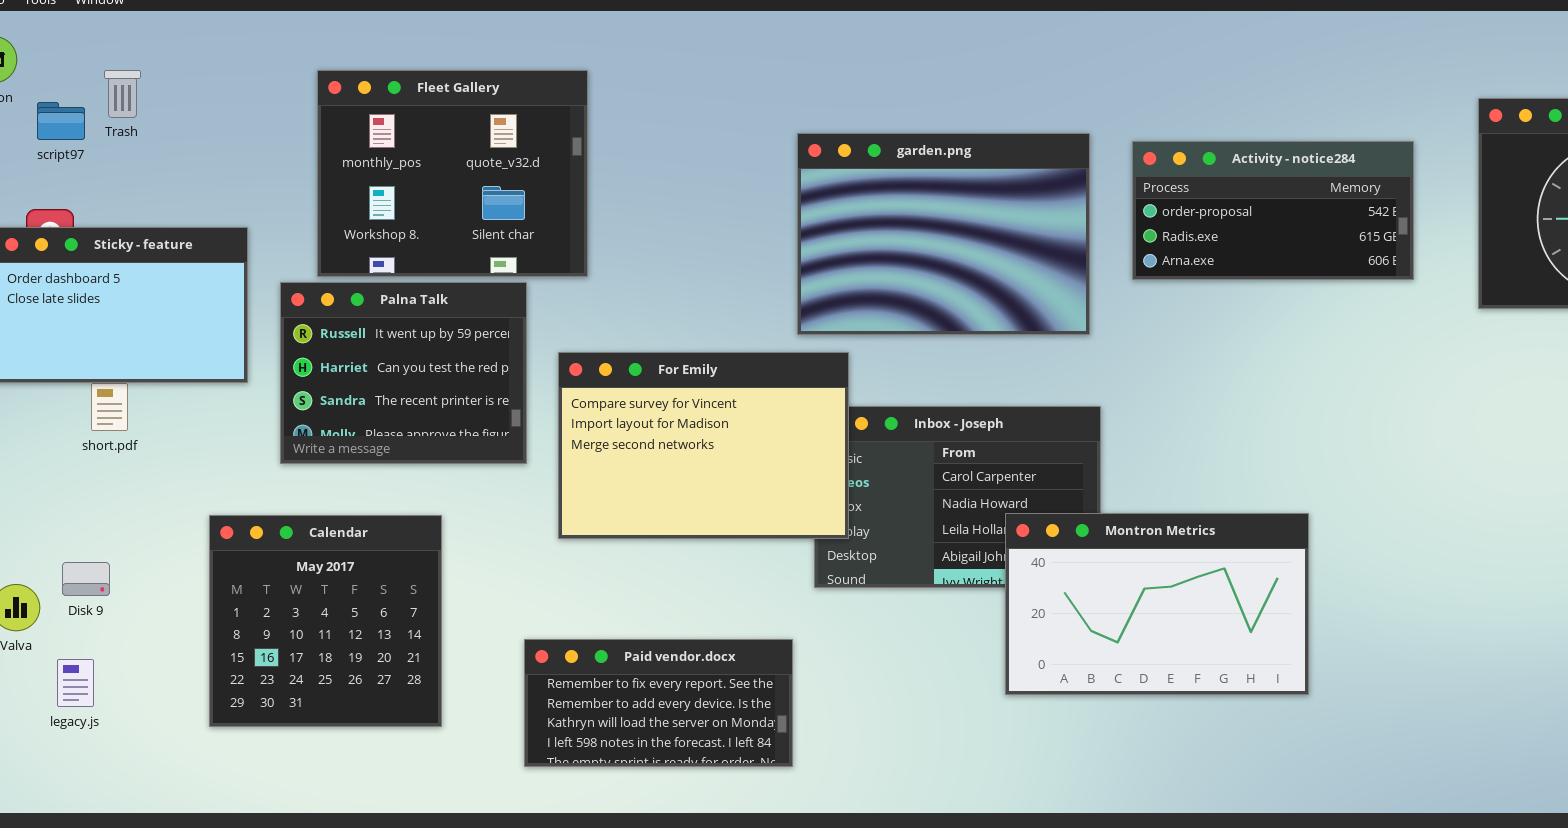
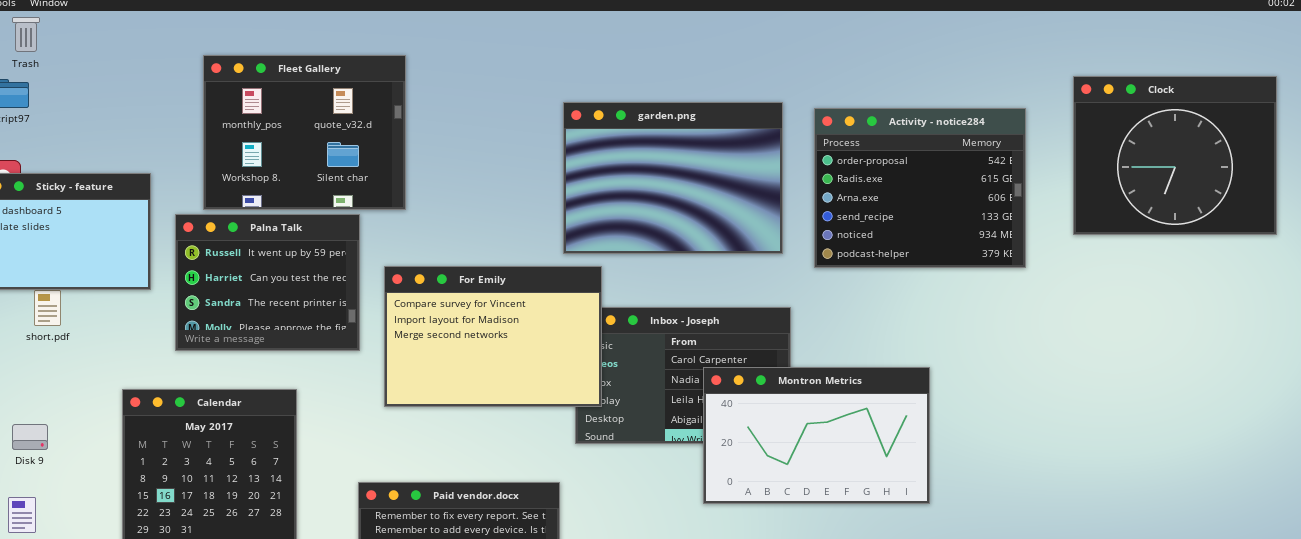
Trash: [104,70,141,118] -> [12,17,40,52], moved
Activity - notice284: [1132,141,1414,280] -> [814,108,1026,268], resized
Montron Metrics: [1005,513,1309,695] -> [703,367,930,504], moved

